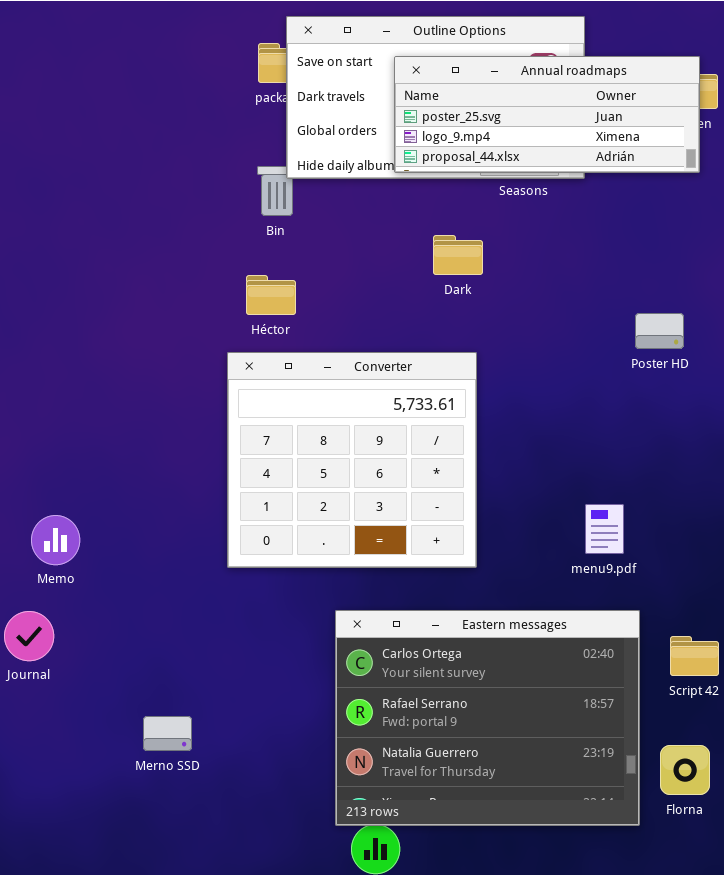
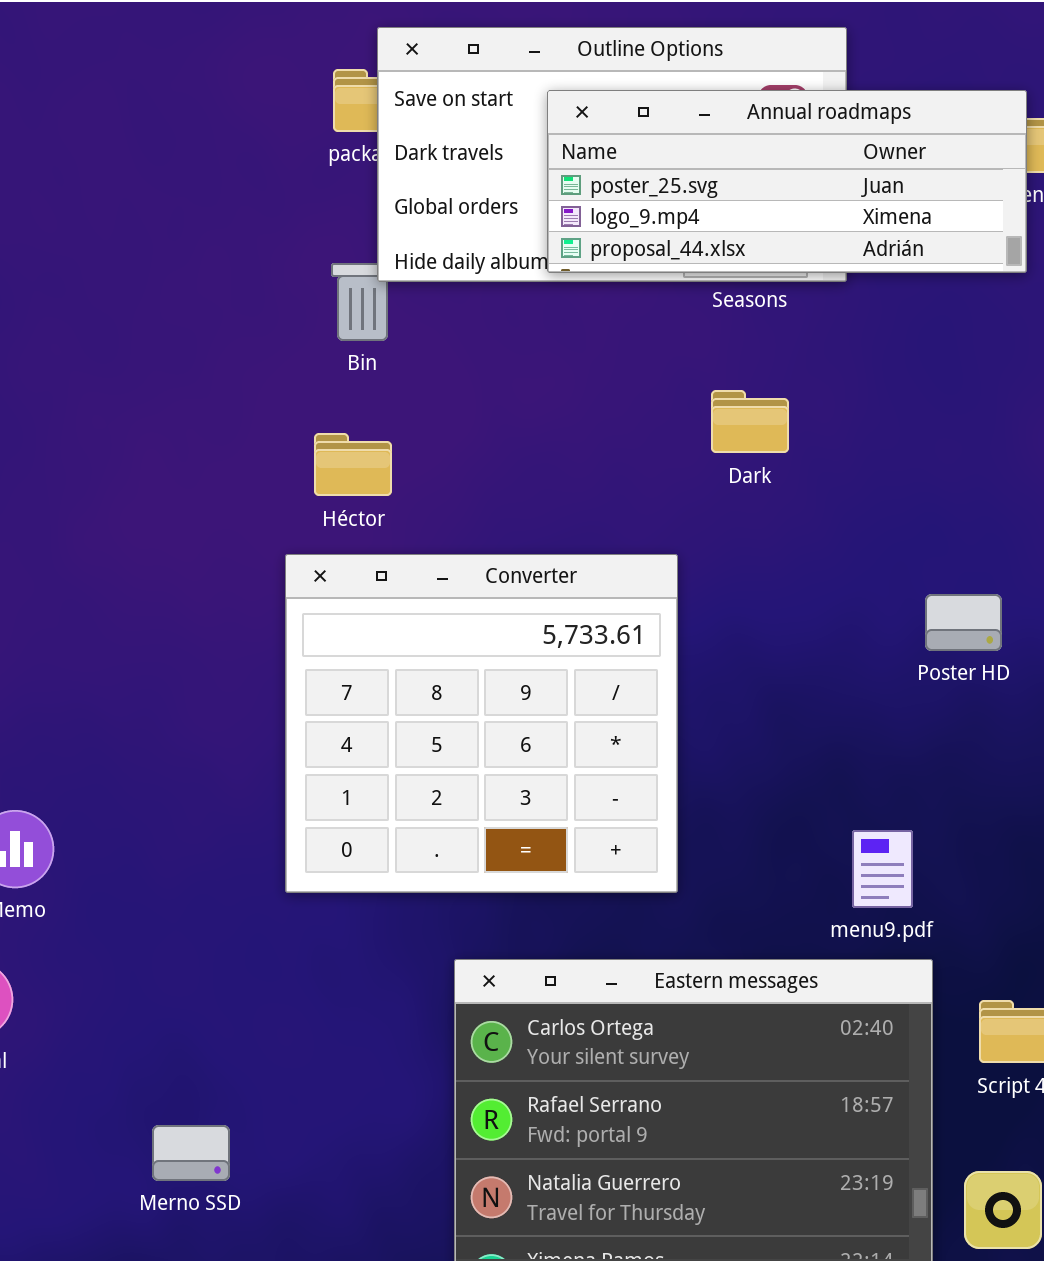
Dark: [433,235,483,275] -> [711,390,789,453], moved
Poster HD: [635,313,684,349] -> [925,594,1002,651], moved
menu9.pdf: [585,504,624,554] -> [852,830,913,908], moved

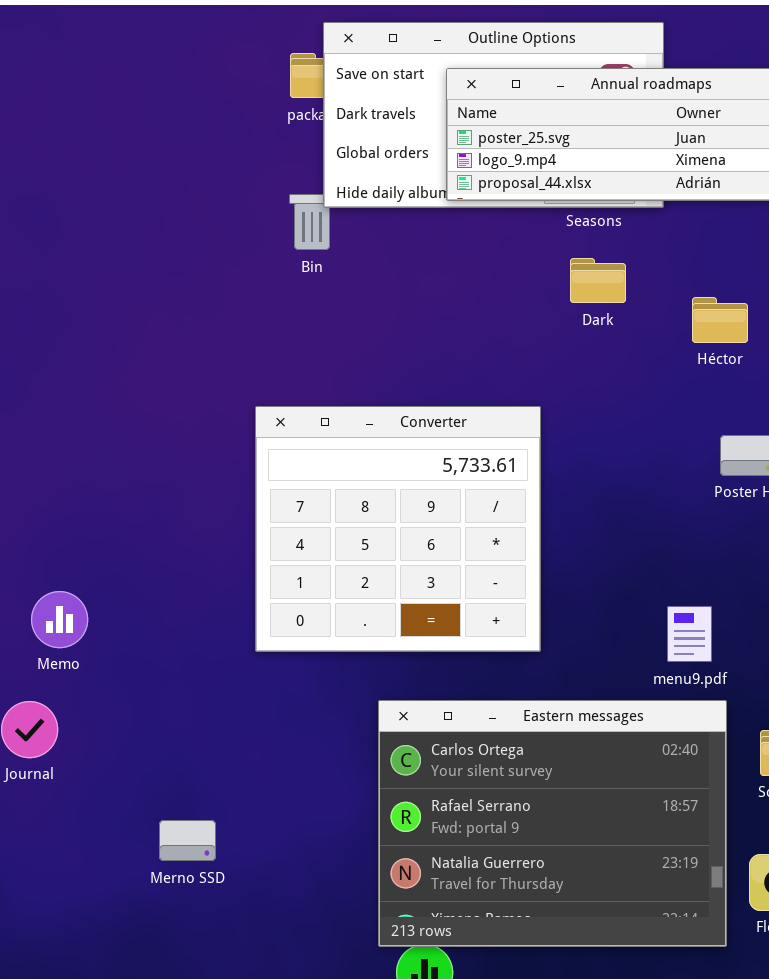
Dark: [711,390,789,453] -> [570,258,626,303], moved
Héctor: [314,433,392,496] -> [692,297,748,343], moved

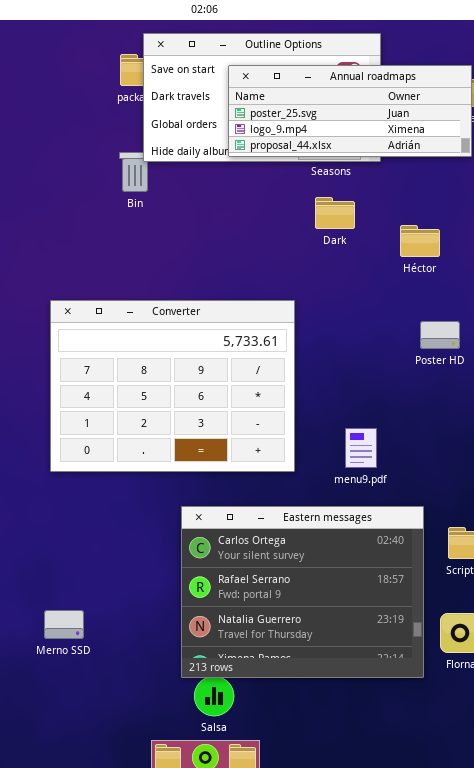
Converter: [255,406,541,652] -> [50,300,295,472], resized
menu9.pdf: [667,606,712,662] -> [345,428,377,468], moved
Merno SSD: [159,820,216,861] -> [44,610,84,639], moved

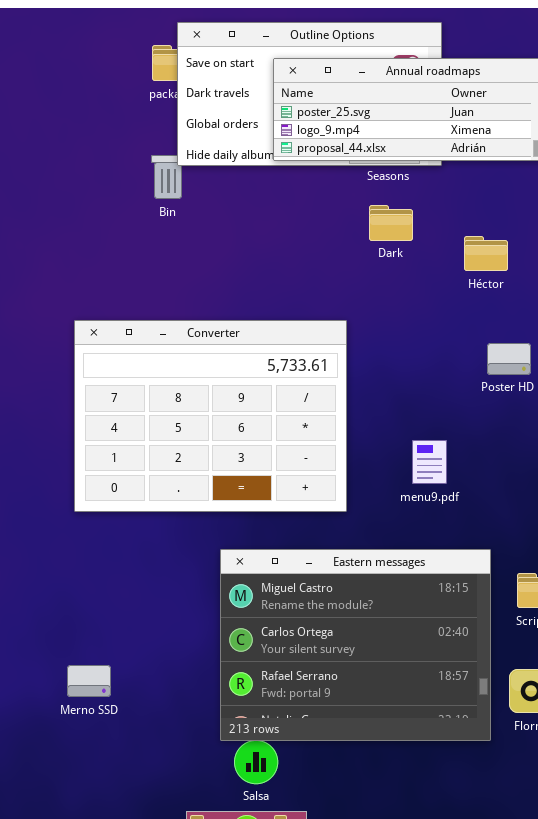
menu9.pdf: [345,428,377,468] -> [412,440,447,484], moved
Eastern messages: [181,506,424,678] -> [220,549,491,741], scrolled up 1 row

